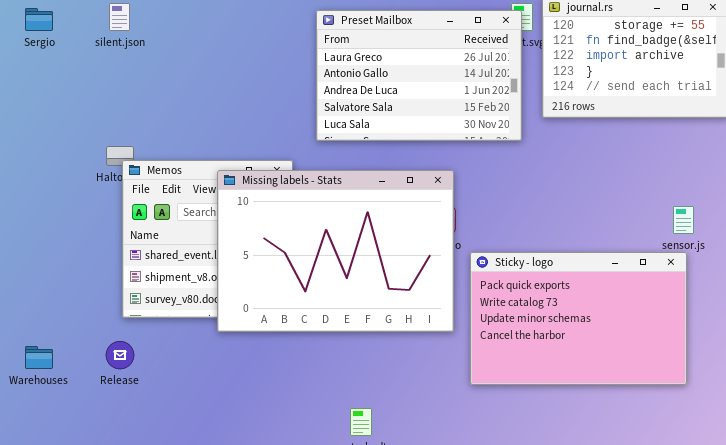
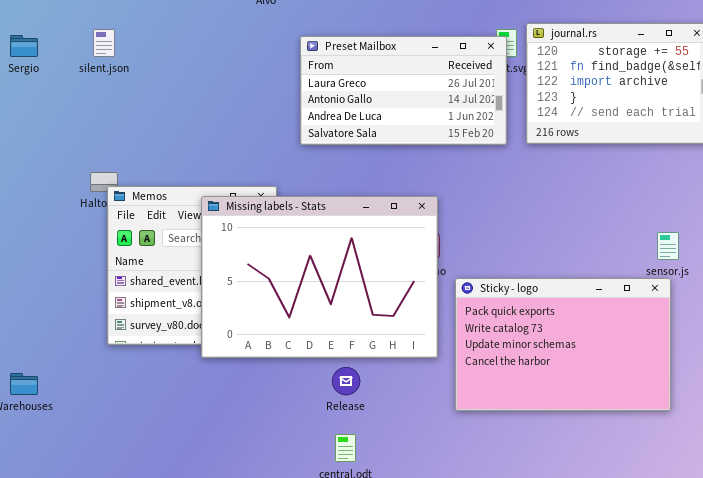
Preset Mailbox: [316,10,522,141] -> [300,36,507,145], resized
Release: [106,341,134,369] -> [332,367,360,395], moved

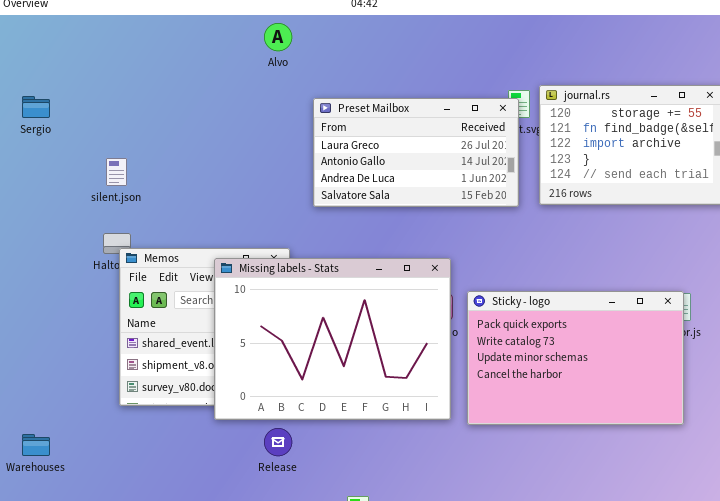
silent.json: [93,29,115,57] -> [106,158,127,186], moved
Sticky - logo: [455,278,671,411] -> [467,291,684,425], moved
Release: [332,367,360,395] -> [264,428,292,456], moved

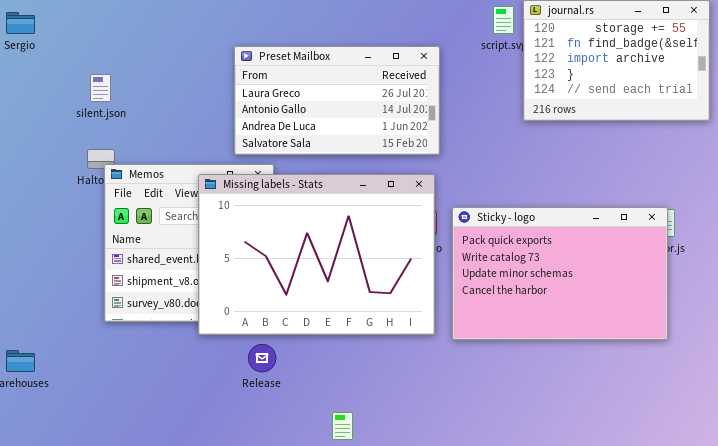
Preset Mailbox: [313,98,519,207] -> [234,46,440,155], moved

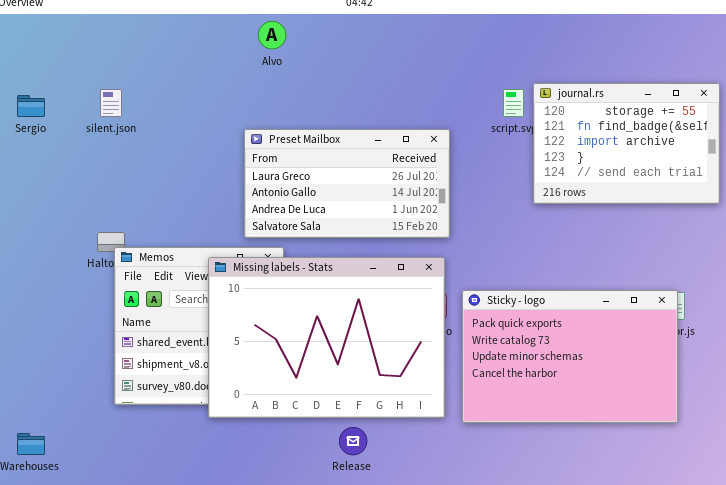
silent.json: [90,74,111,102] -> [100,89,122,117], moved
Release: [248,344,276,372] -> [339,427,367,455], moved

